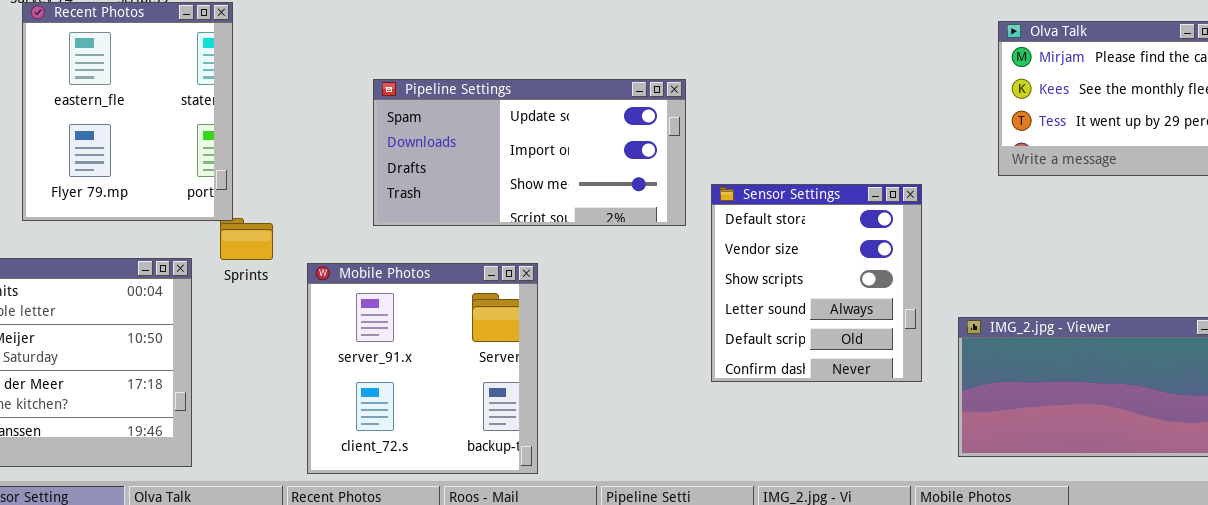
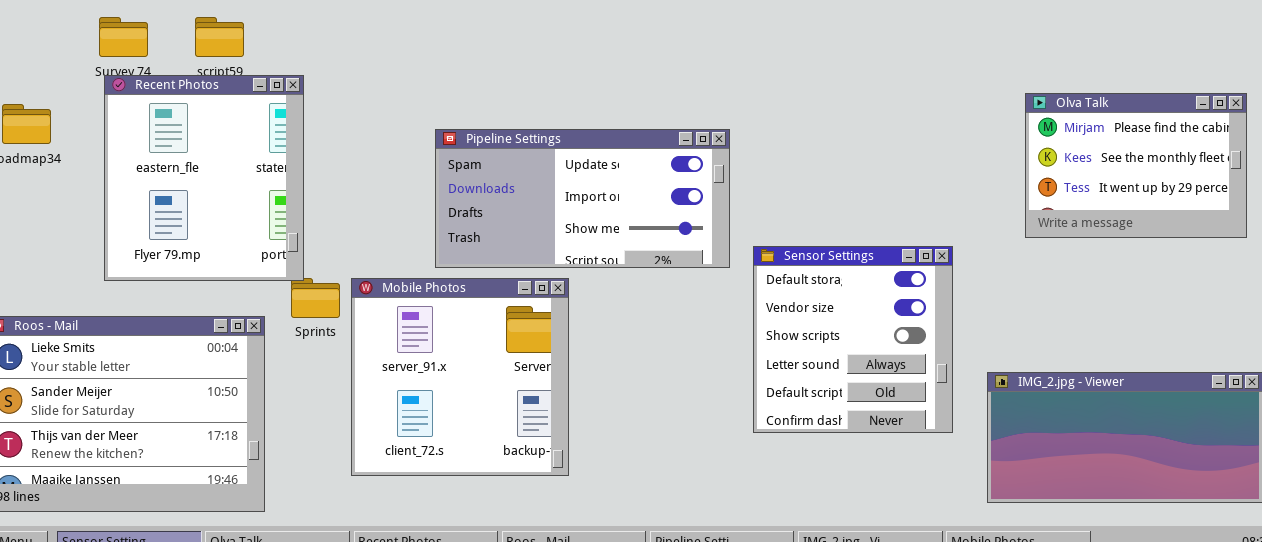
Pipeline Settings: [373,79,686,226] -> [435,129,730,268], moved
Mobile Photos: [307,263,538,474] -> [351,278,569,476], moved

